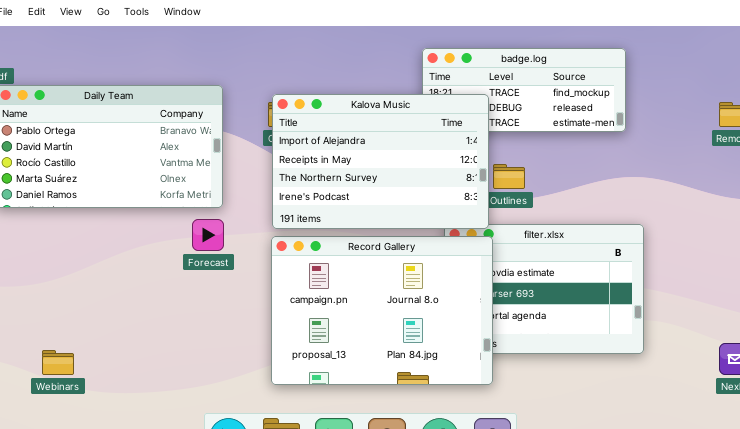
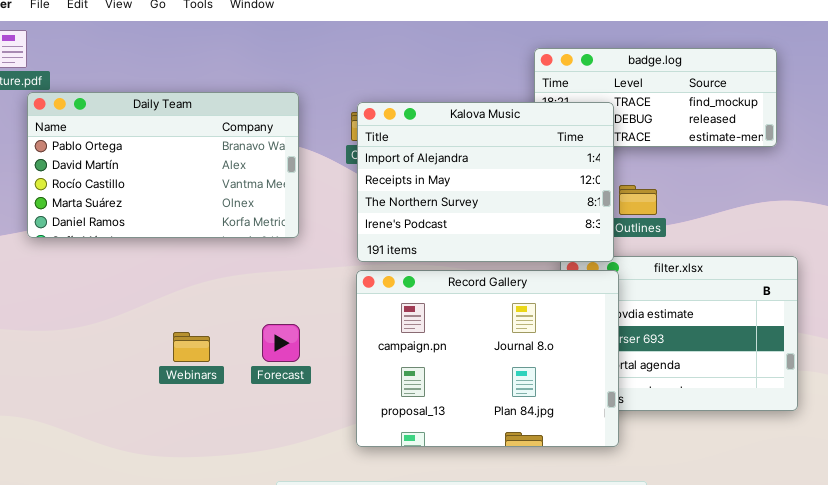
Forecast: [192,219,224,251] -> [262,324,300,362], moved
Webinars: [42,350,74,375] -> [173,332,210,362], moved

